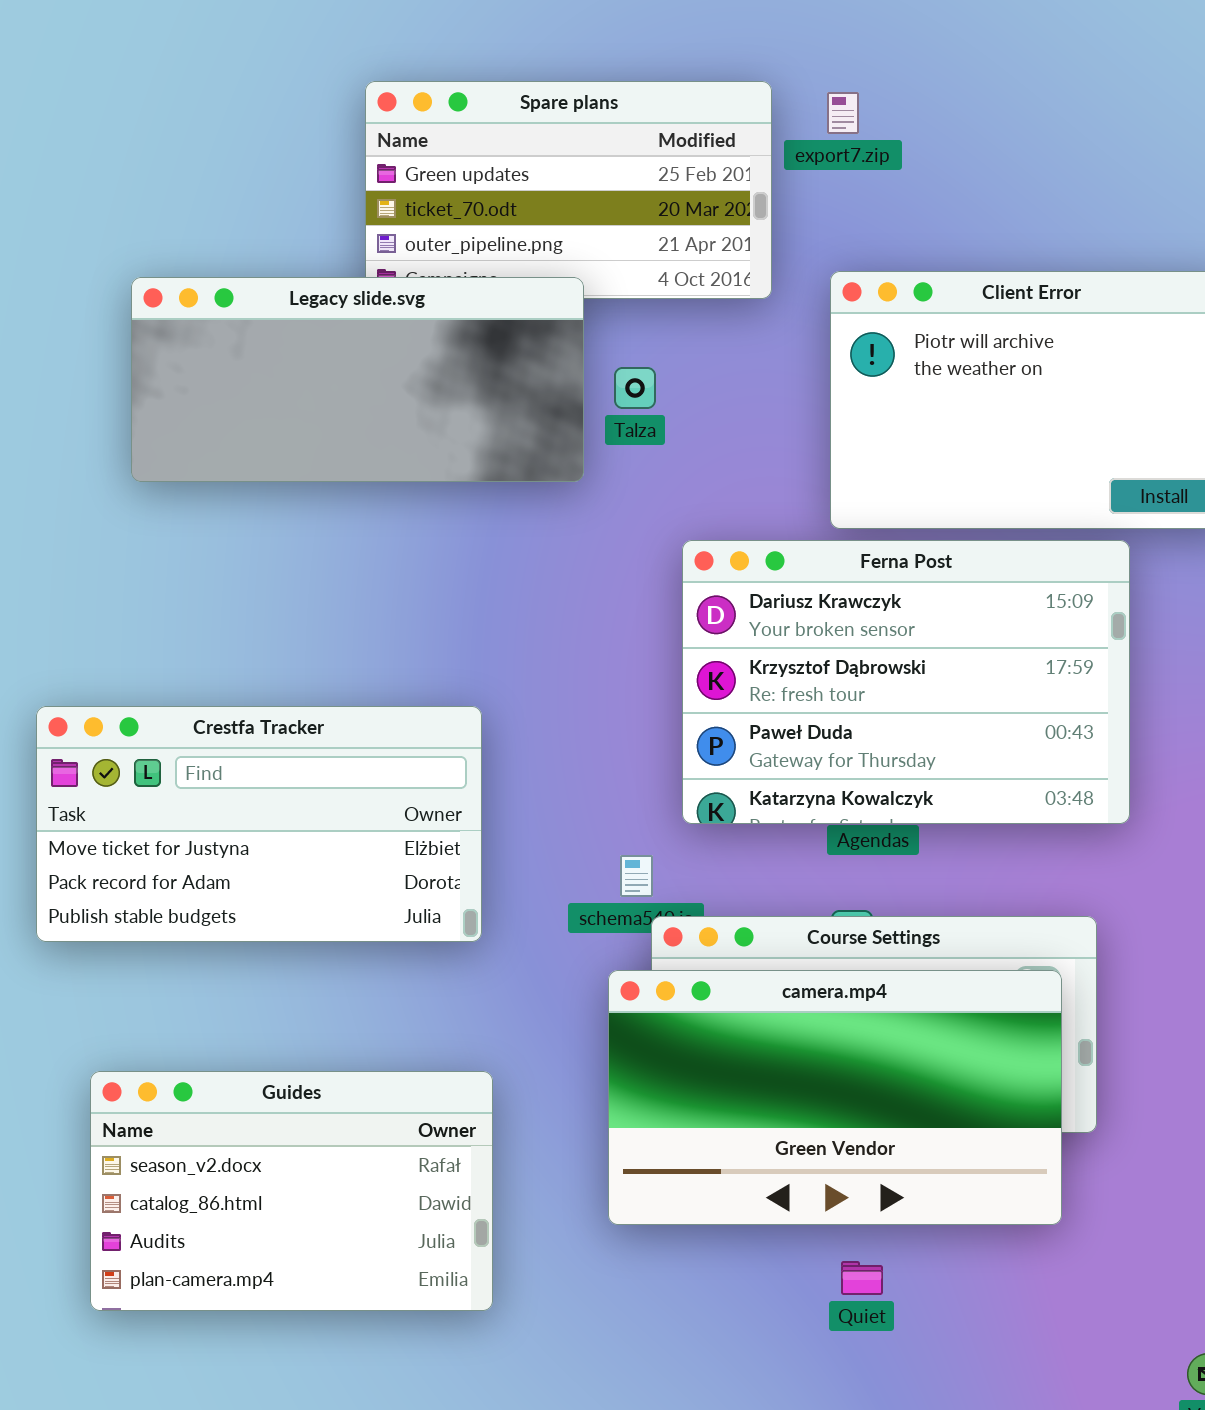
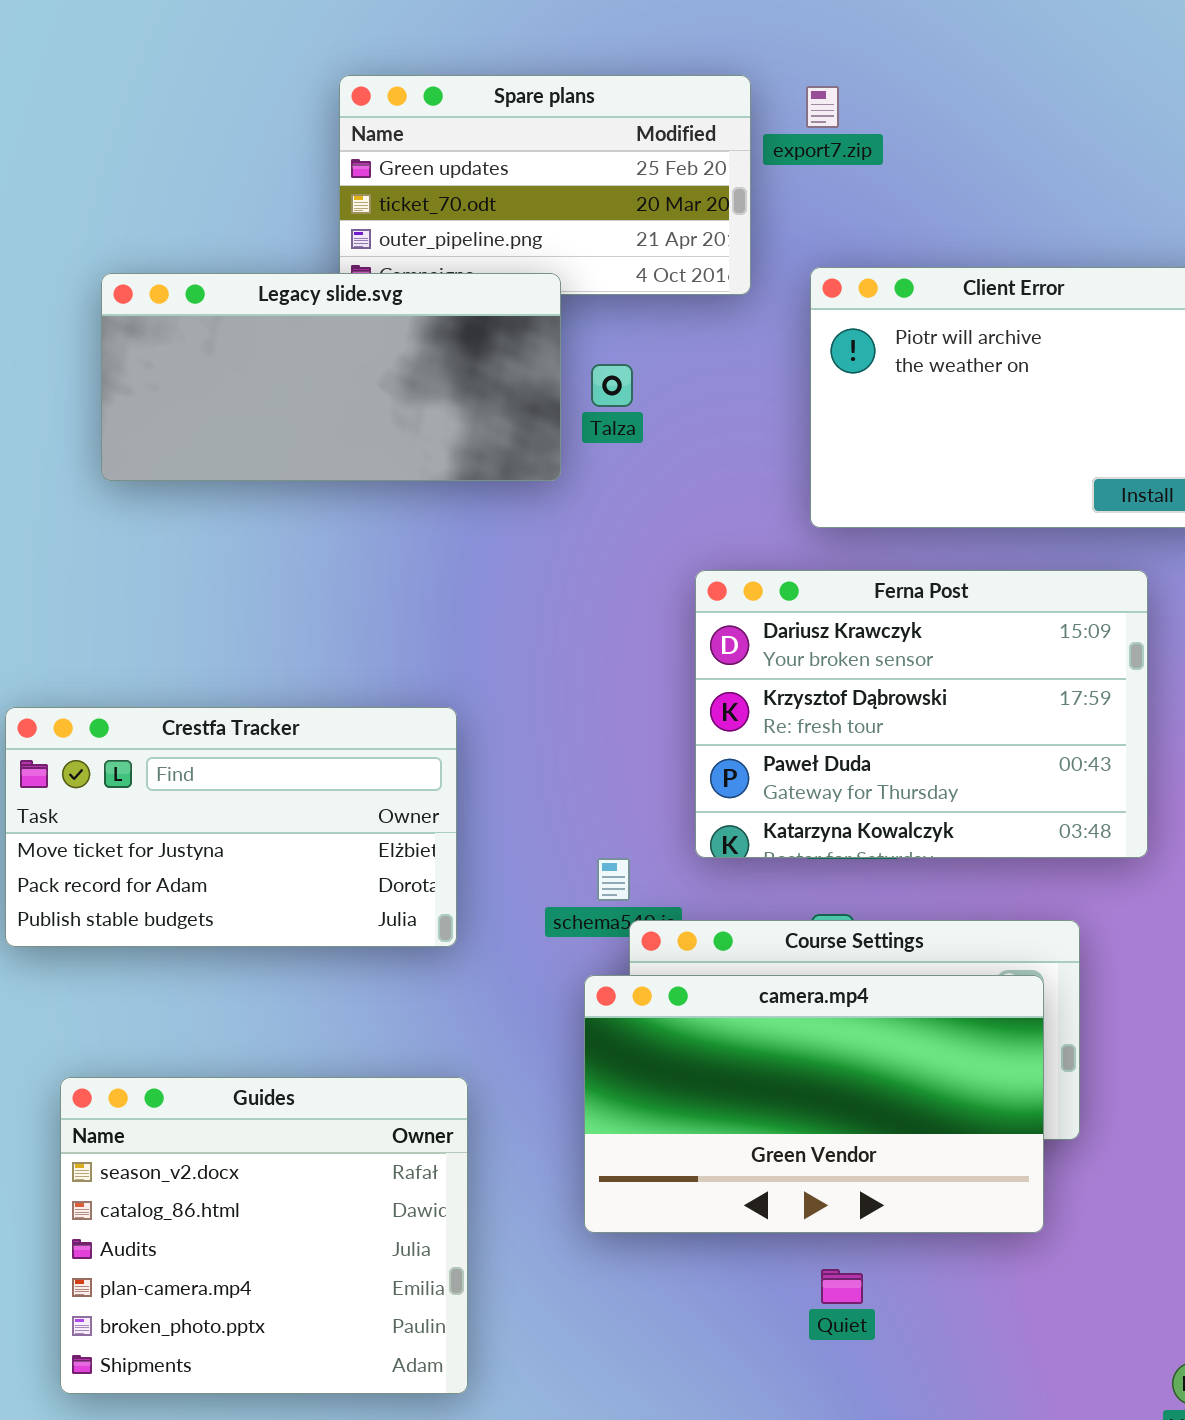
Ferna Post: [682,540,1130,824] -> [695,570,1148,858], moved
Guides: [90,1071,493,1311] -> [60,1077,468,1394], resized

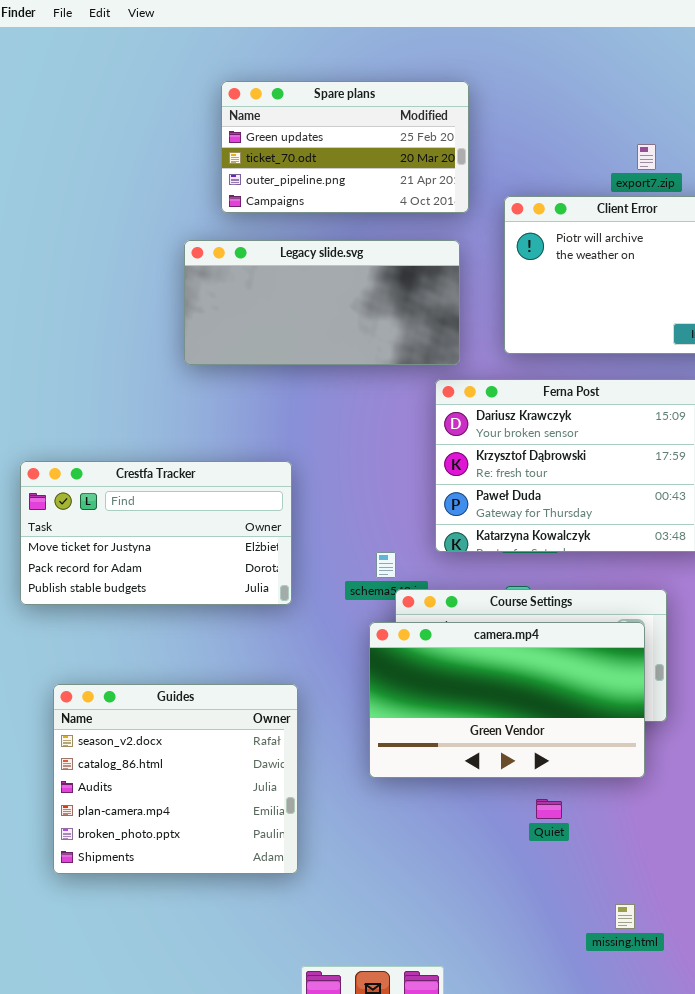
export7.zip: [806,86,839,128] -> [637,144,656,170], moved
Legacy slide.svg: [101,273,561,481] -> [184,240,460,365], moved
Quiet: [821,1269,863,1304] -> [536,799,562,819], moved

